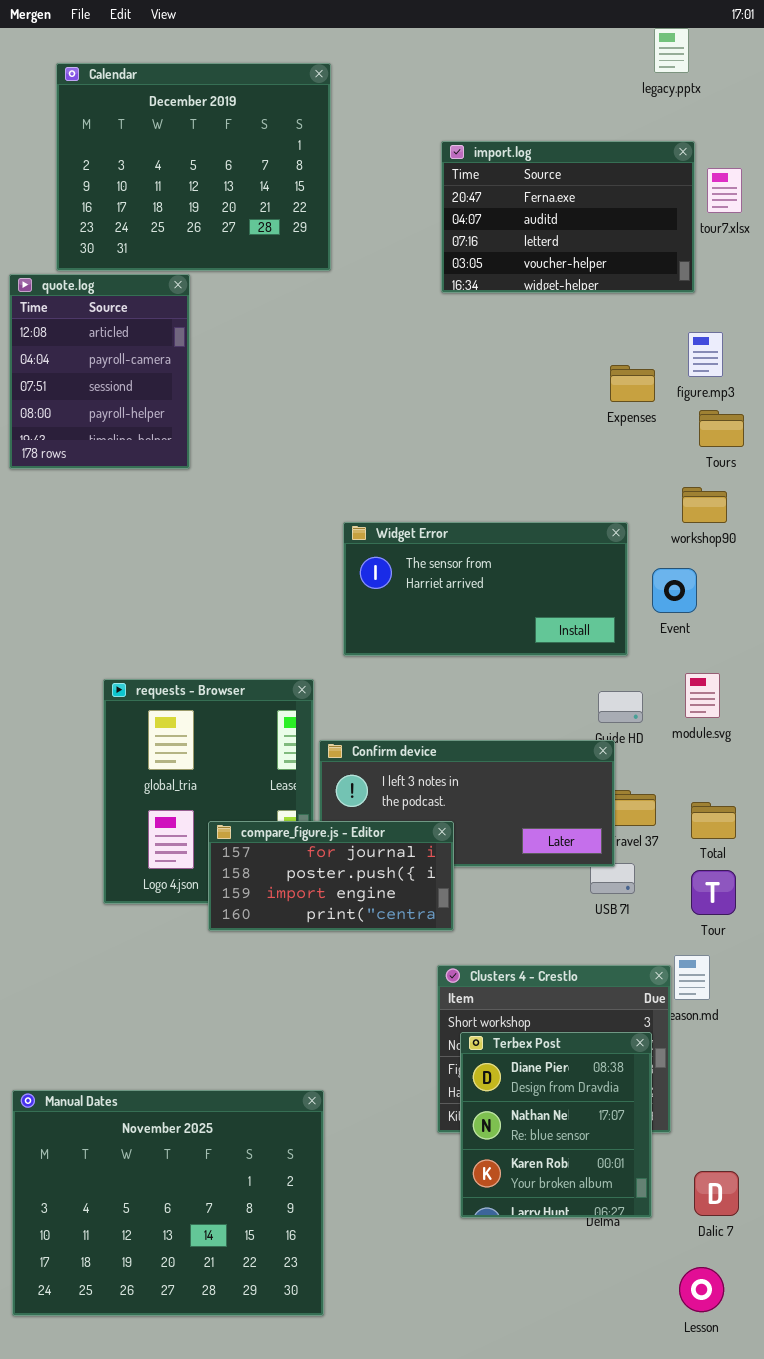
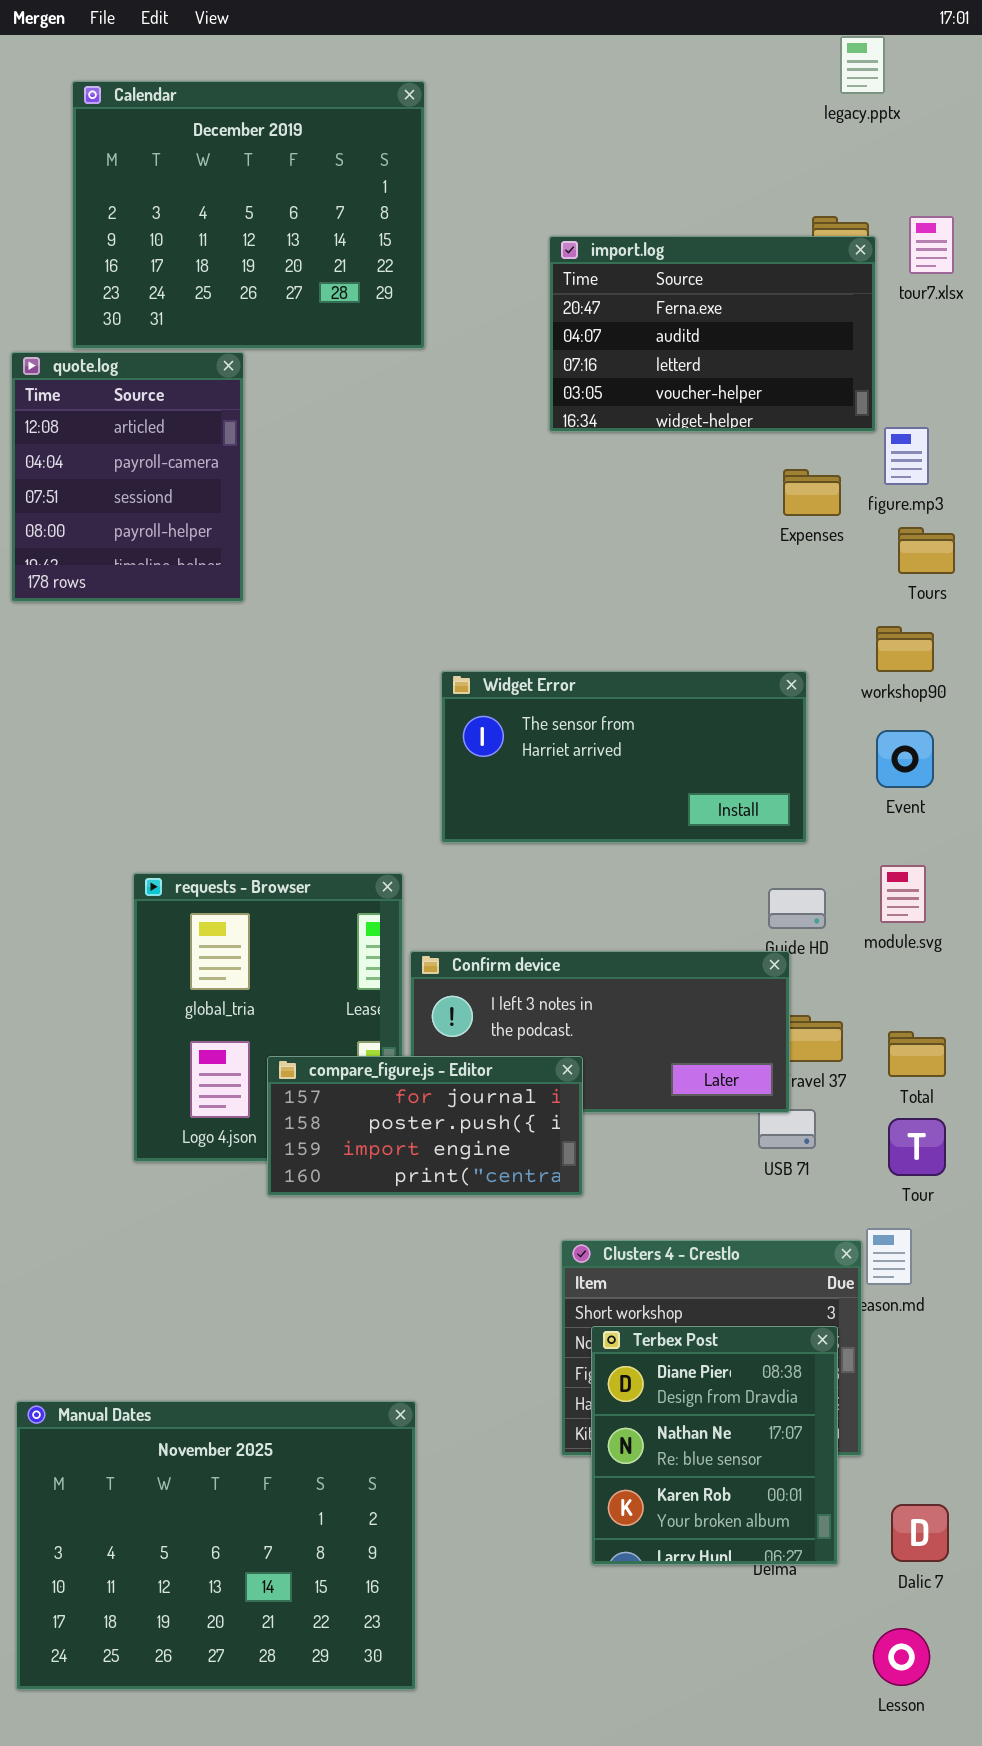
import.log: [441,141,695,293] -> [549,236,876,432], moved
Event: [652,568,697,613] -> [876,730,934,788], moved

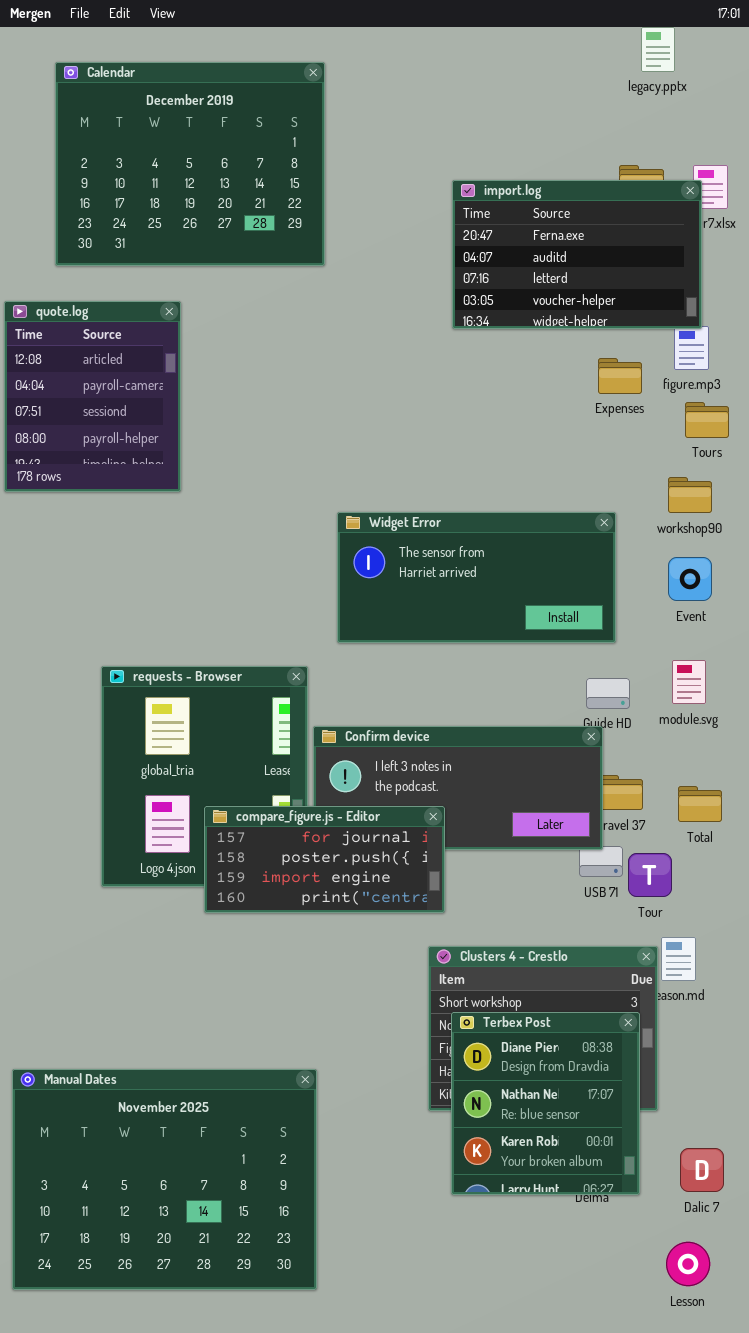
import.log: [549,236,876,432] -> [452,180,702,329], moved
quote.log: [11,352,244,602] -> [4,301,181,492], moved
Tour: [888,1118,946,1176] -> [628,853,672,897], moved

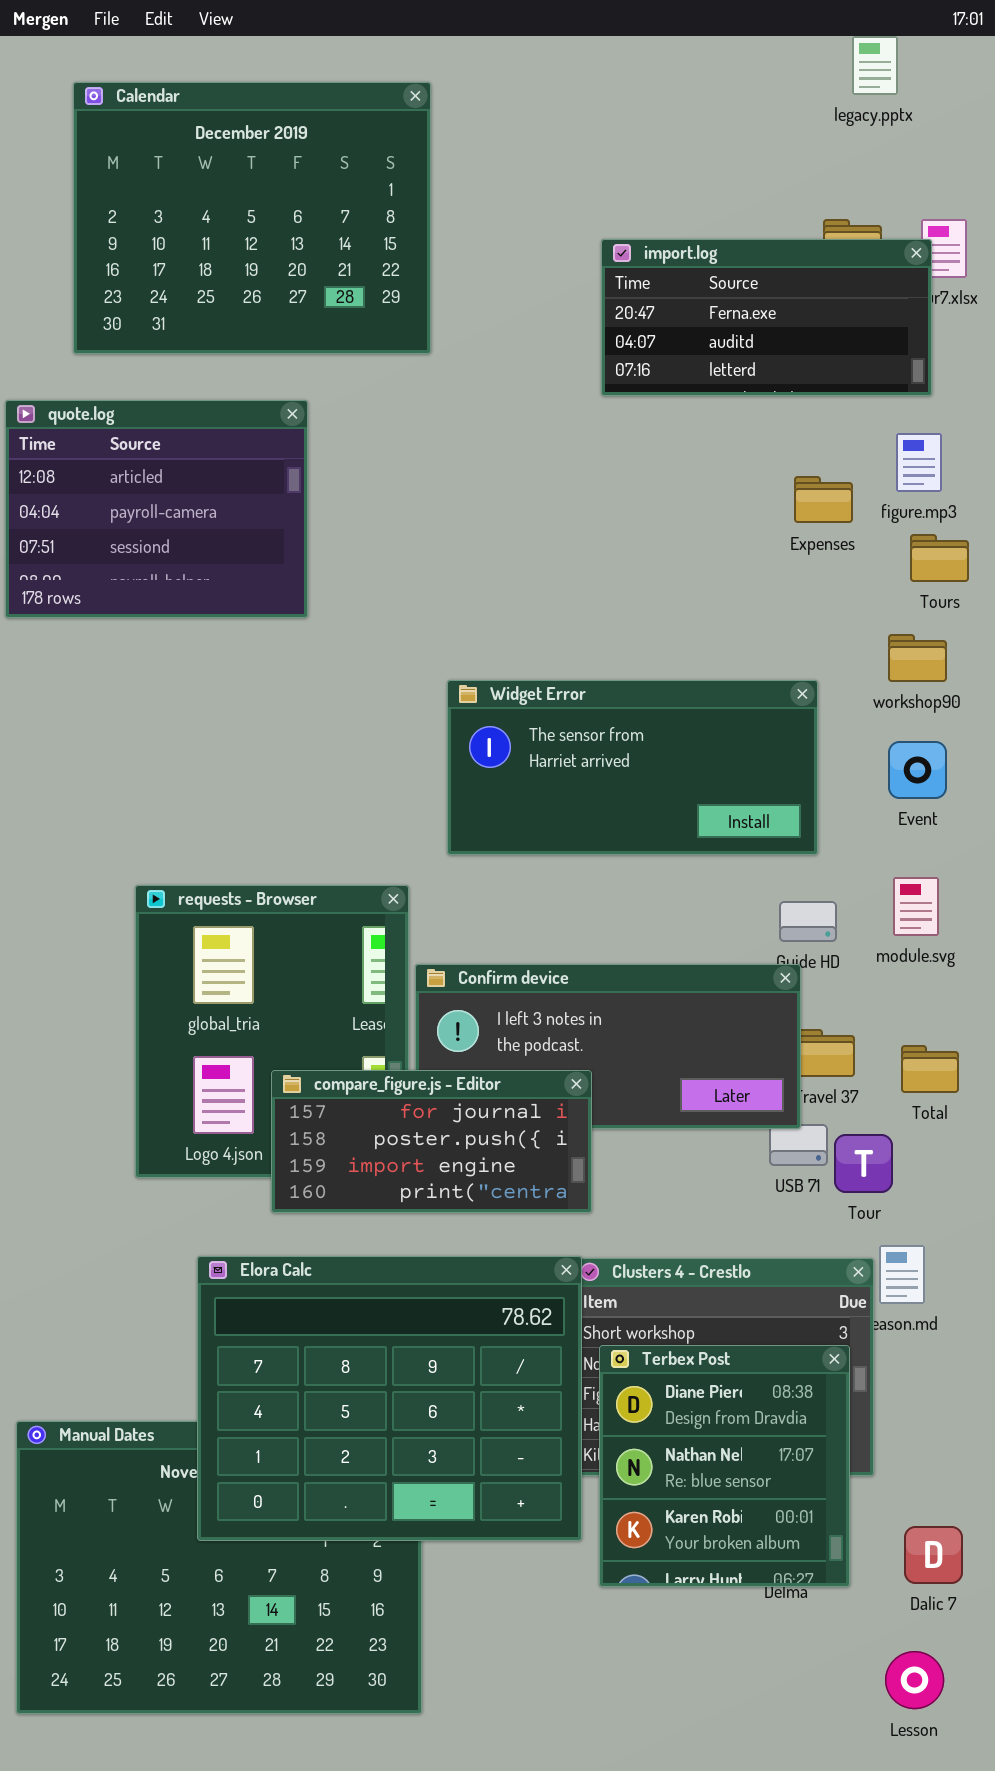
import.log: [452,180,702,329] -> [601,239,932,396], resized
quote.log: [4,301,181,492] -> [5,400,308,618], resized
Elora Calc: none -> [197,1256,582,1541], opened

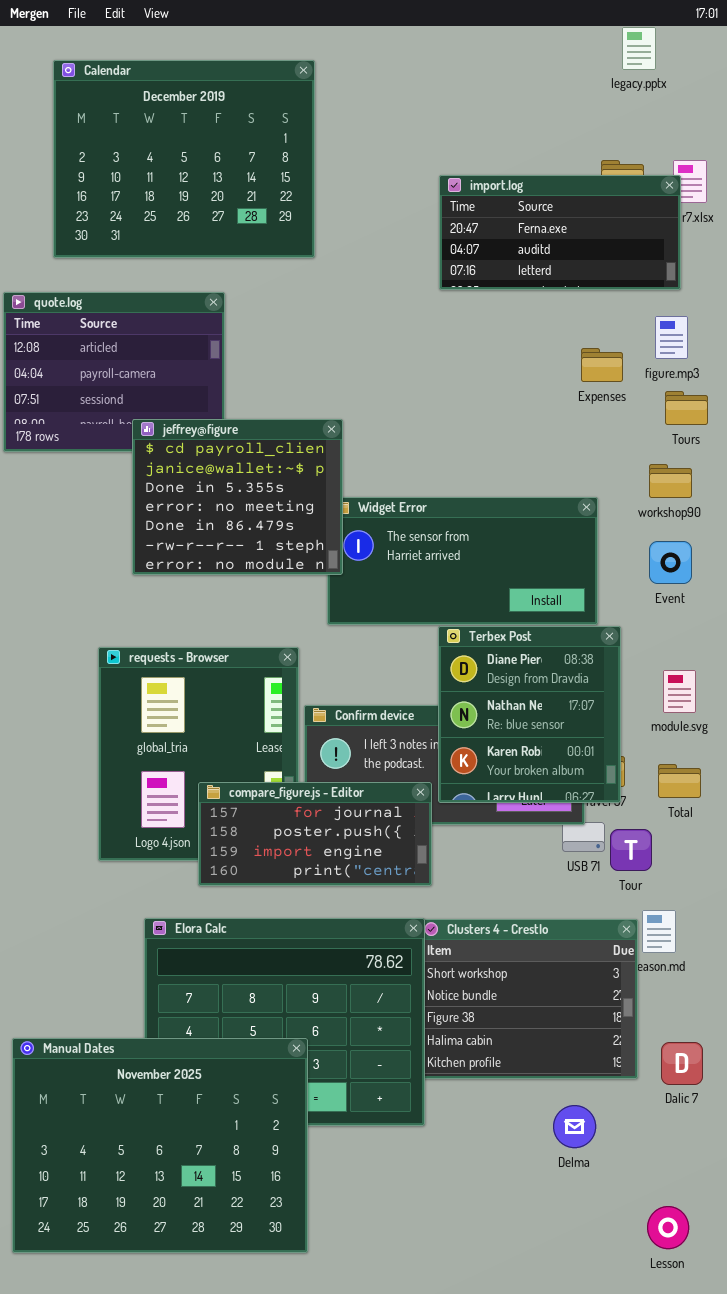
jeffrey@figure: none -> [132,419,343,575], opened
module.svg: [893,877,939,936] -> [663,670,696,713], moved
Terbex Post: [599,1345,850,1587] -> [438,626,621,803], moved
Manual Dates: [16,1421,422,1714] -> [12,1038,308,1253], raised
Dalic 7: [904,1526,963,1584] -> [661,1042,703,1085], moved

